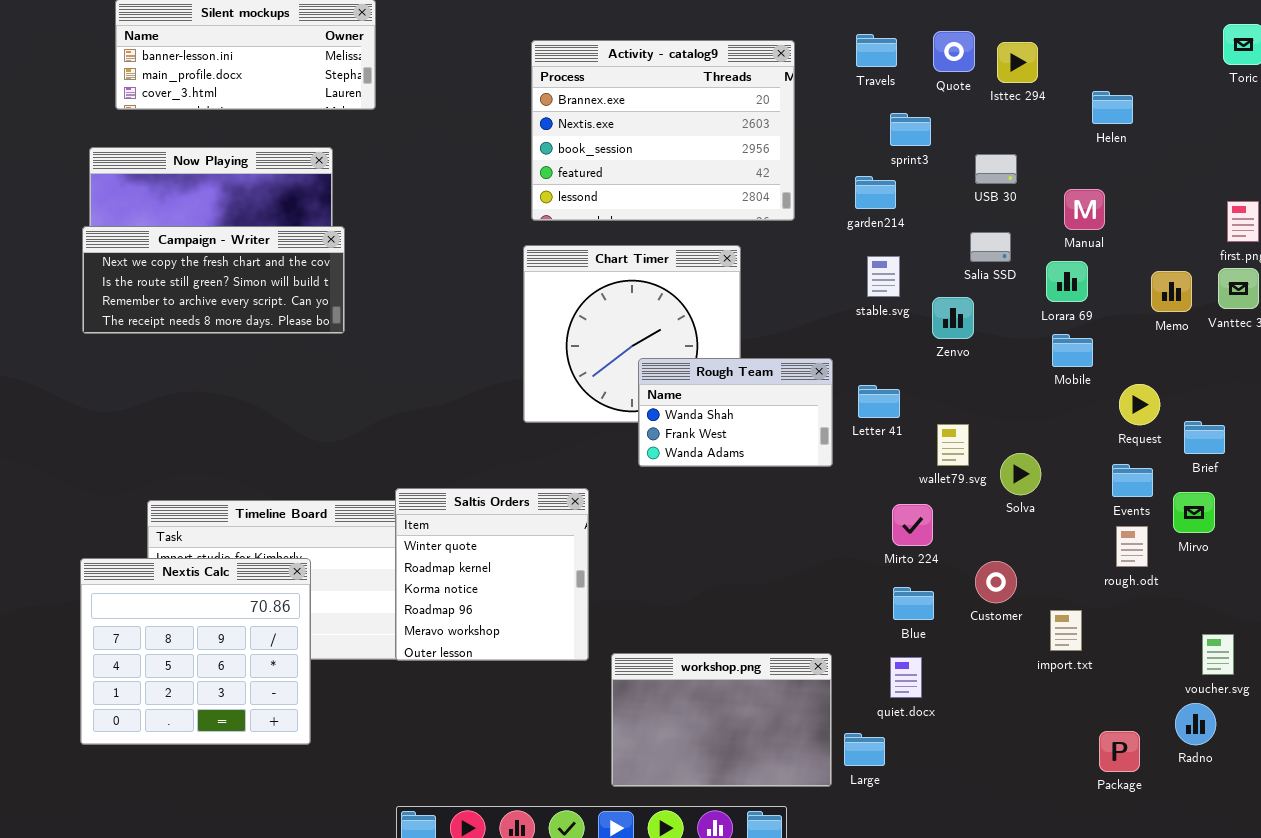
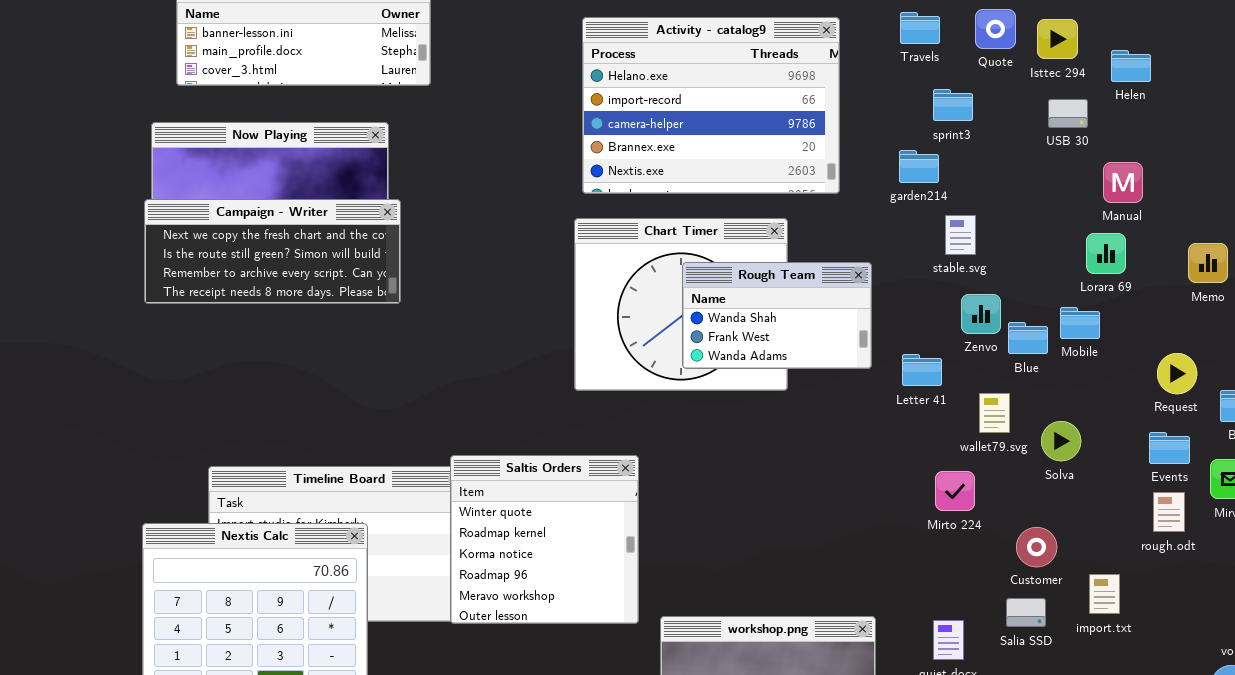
Activity - catalog9: [531,40,795,221] -> [582,17,840,194], scrolled up 3 rows
Helen: [1092,91,1133,124] -> [1111,50,1151,82], moved
USB 30: [975,154,1017,184] -> [1048,99,1088,128], moved
Salia SSD: [970,232,1011,262] -> [1006,598,1046,627], moved
stable.svg: [867,256,900,297] -> [945,215,976,255], moved
Zenvo: [932,297,974,339] -> [961,294,1001,334], moved
Mobile: [1052,334,1093,367] -> [1060,307,1100,339], moved
Rough Team: [638,358,833,467] -> [682,262,872,369], moved
Blue: [893,587,934,620] -> [1008,322,1048,354], moved

